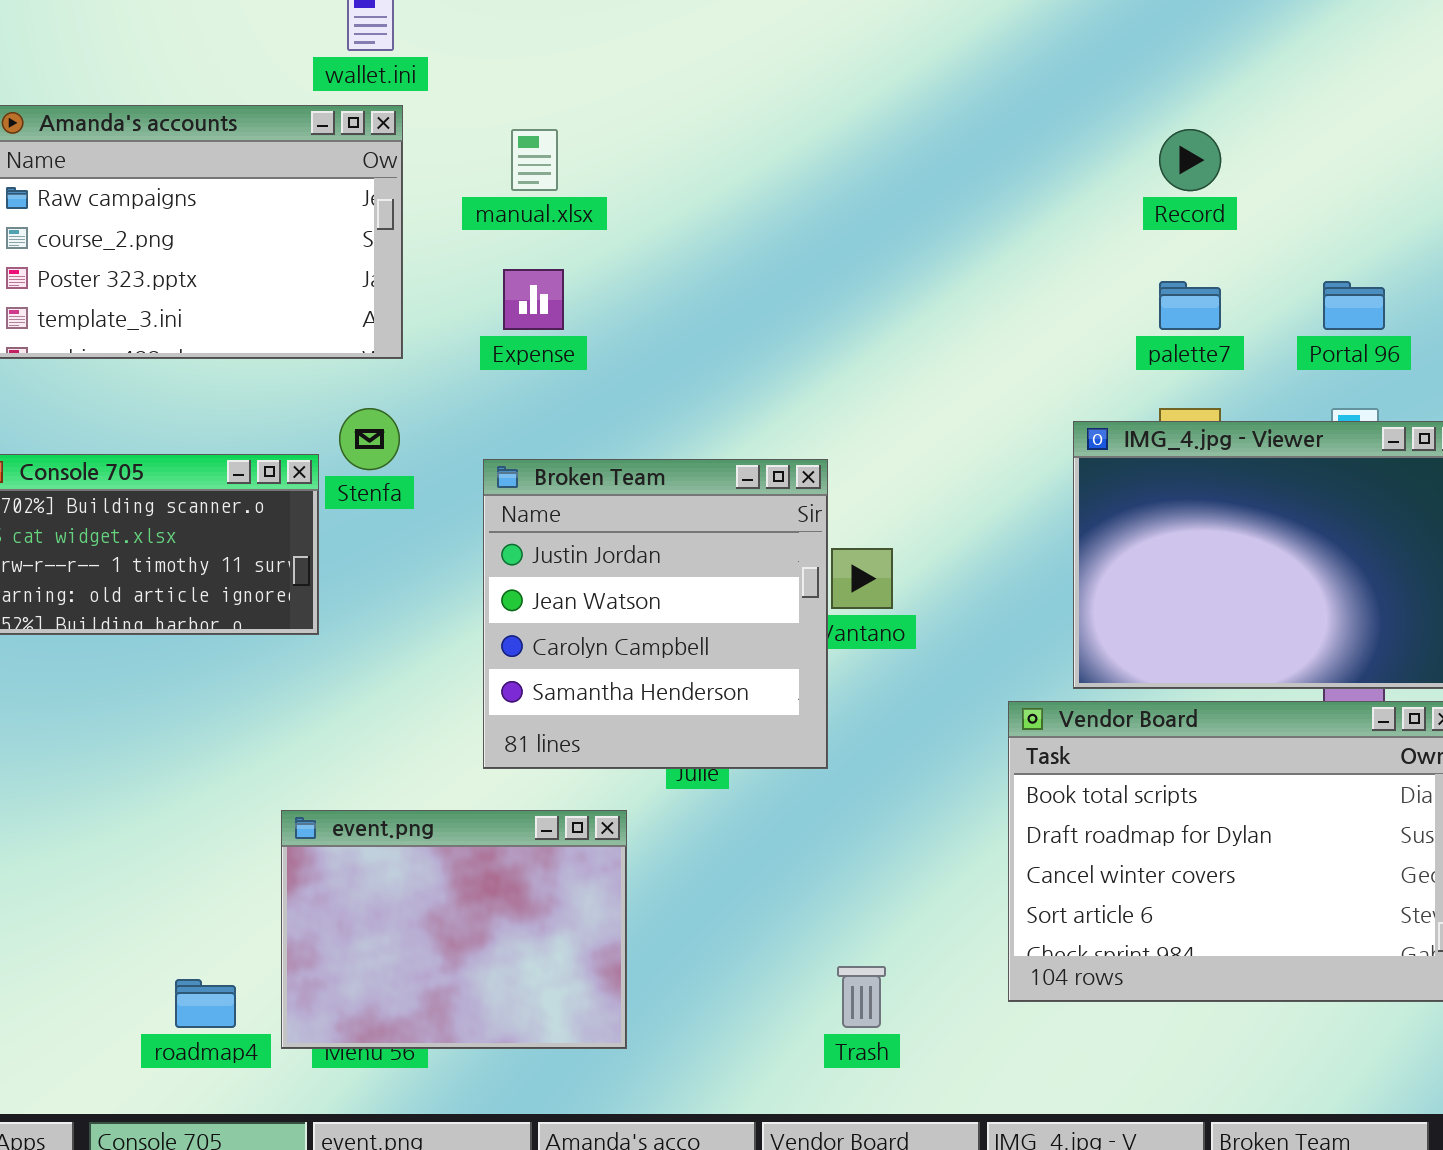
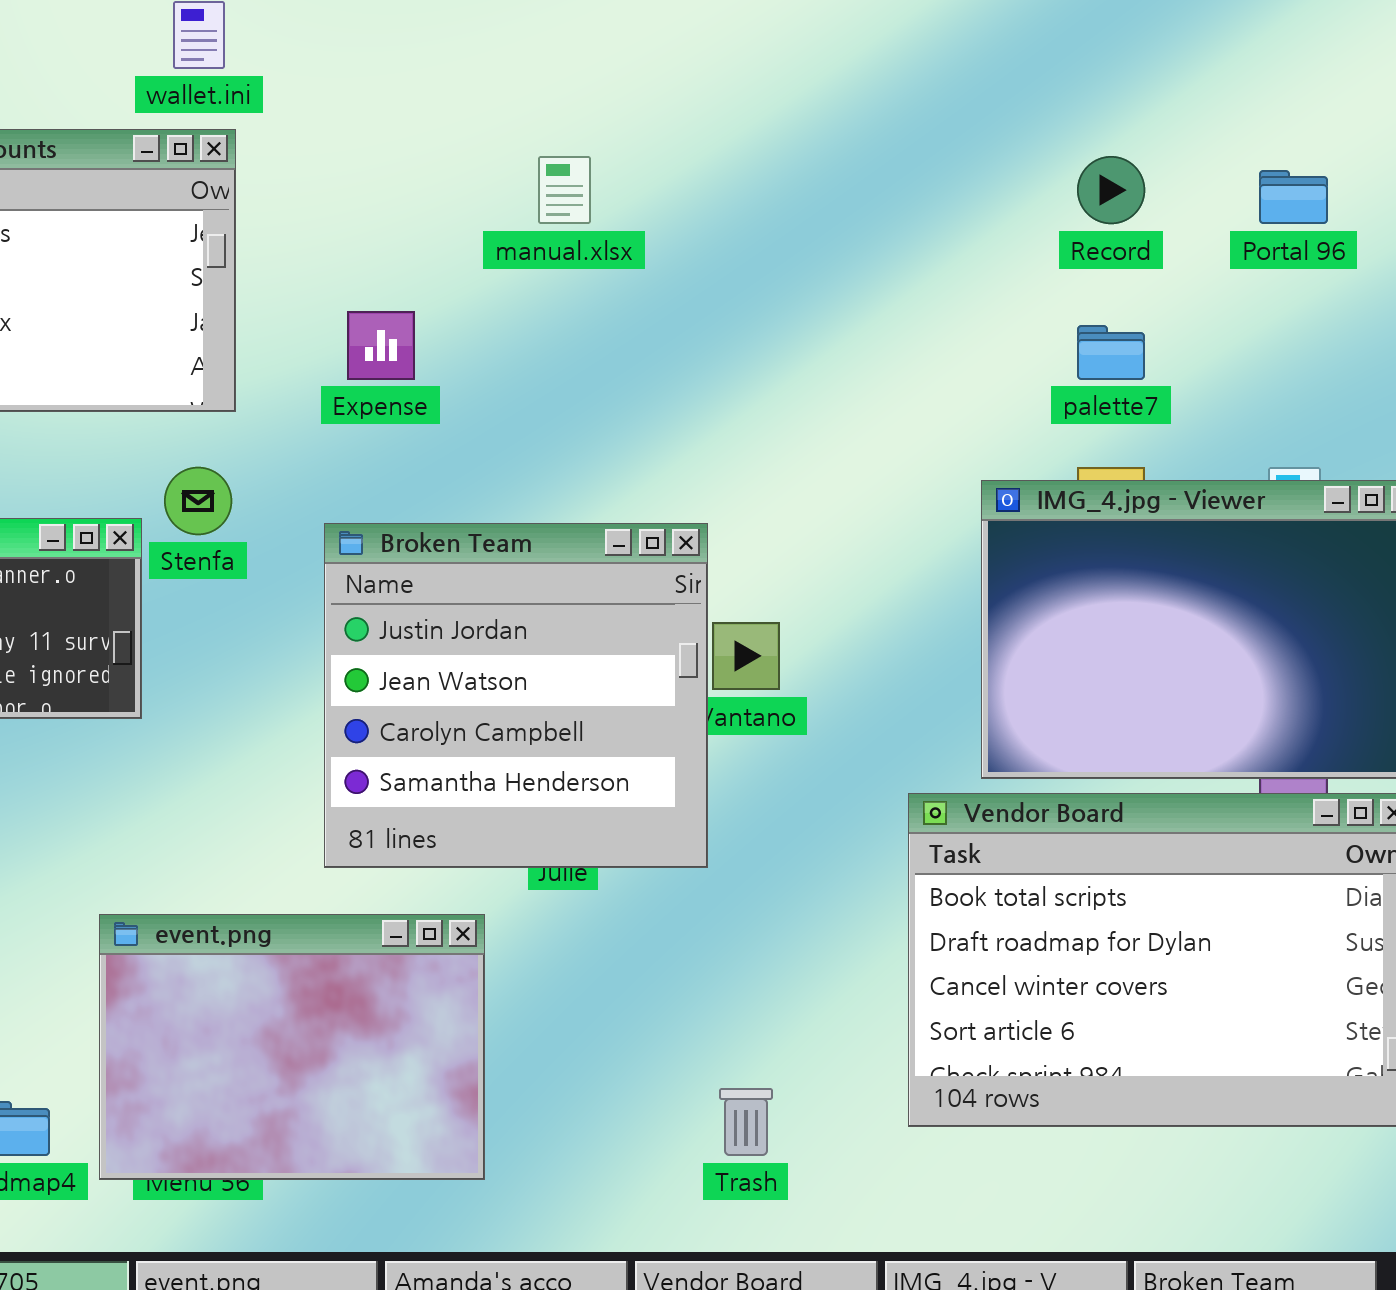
manual.xlsx: [511,129,558,191] -> [538,156,591,224], moved
Portal 96: [1323,281,1385,330] -> [1259,170,1328,224], moved

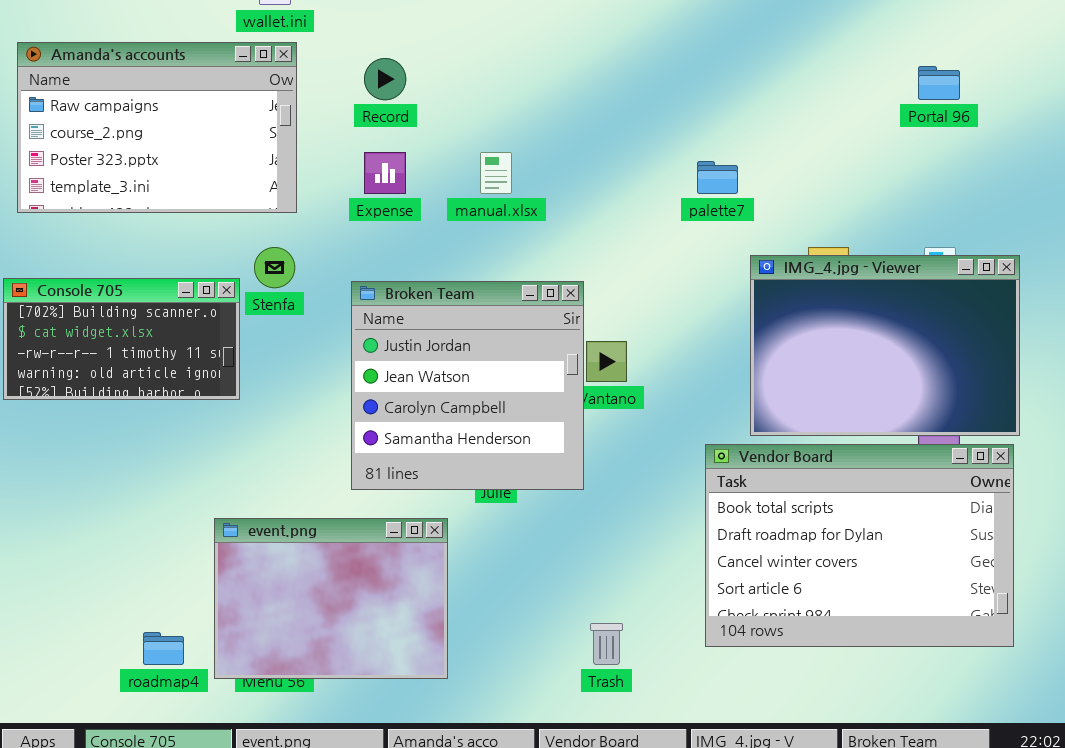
manual.xlsx: [538,156,591,224] -> [480,152,512,194], moved
Record: [1077,156,1145,224] -> [364,58,406,100], moved
palette7: [1077,325,1145,380] -> [697,161,738,194], moved

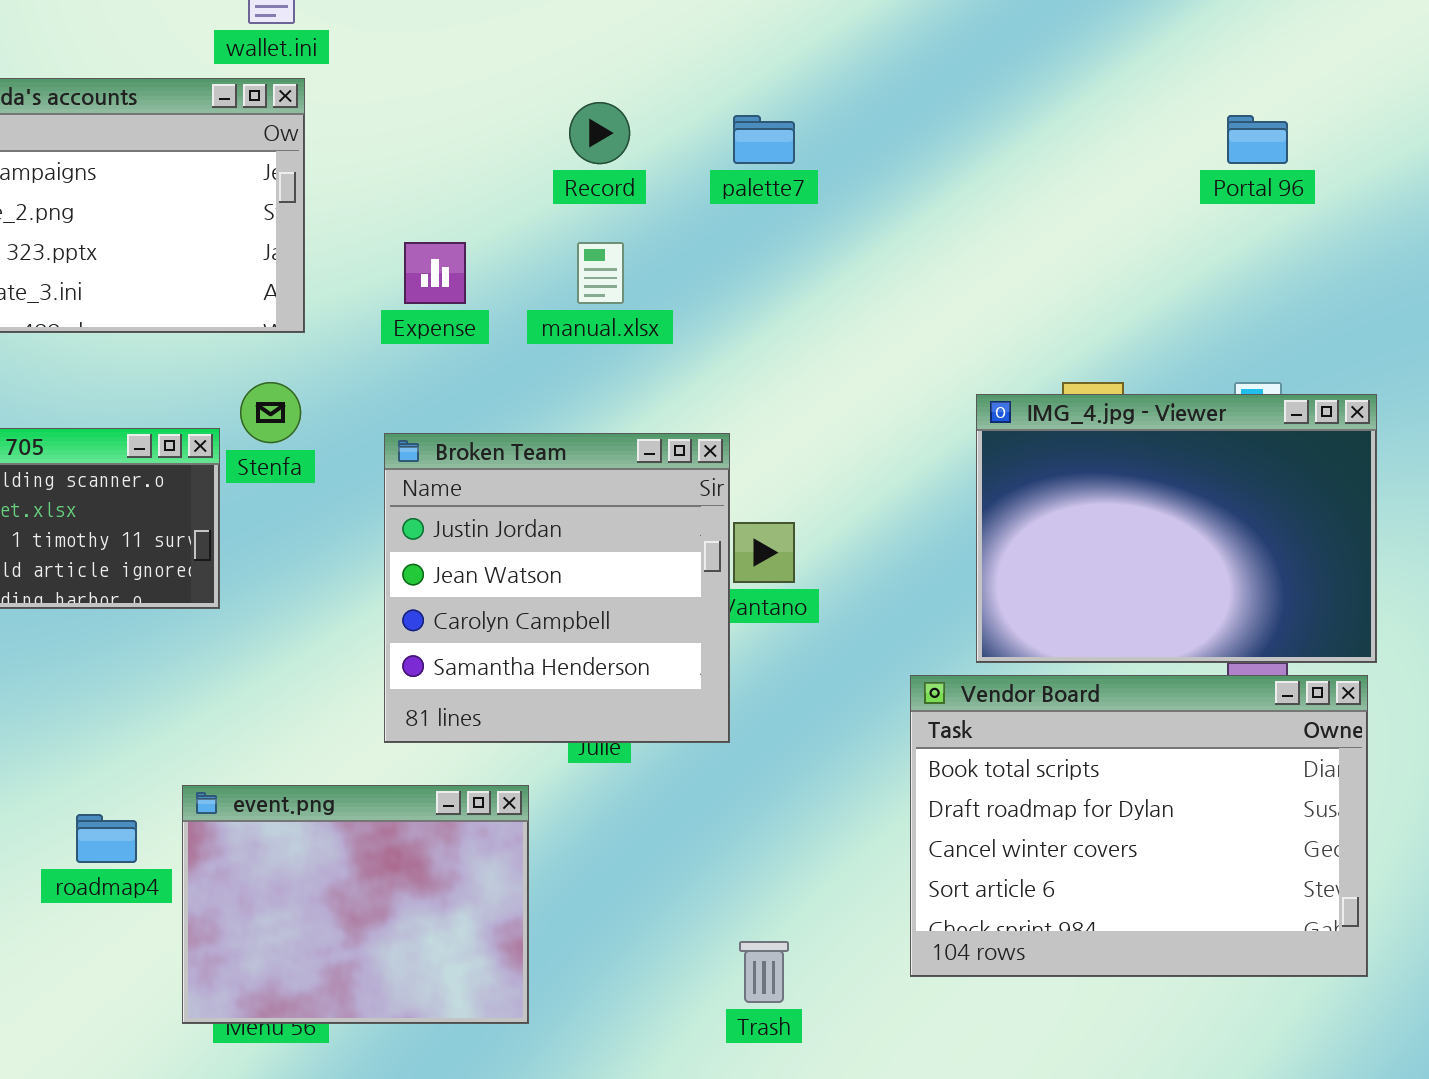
Record: [364,58,406,100] -> [569,102,630,164], moved
palette7: [697,161,738,194] -> [733,115,795,164], moved
roadmap4: [143,632,184,665] -> [76,814,137,863], moved

